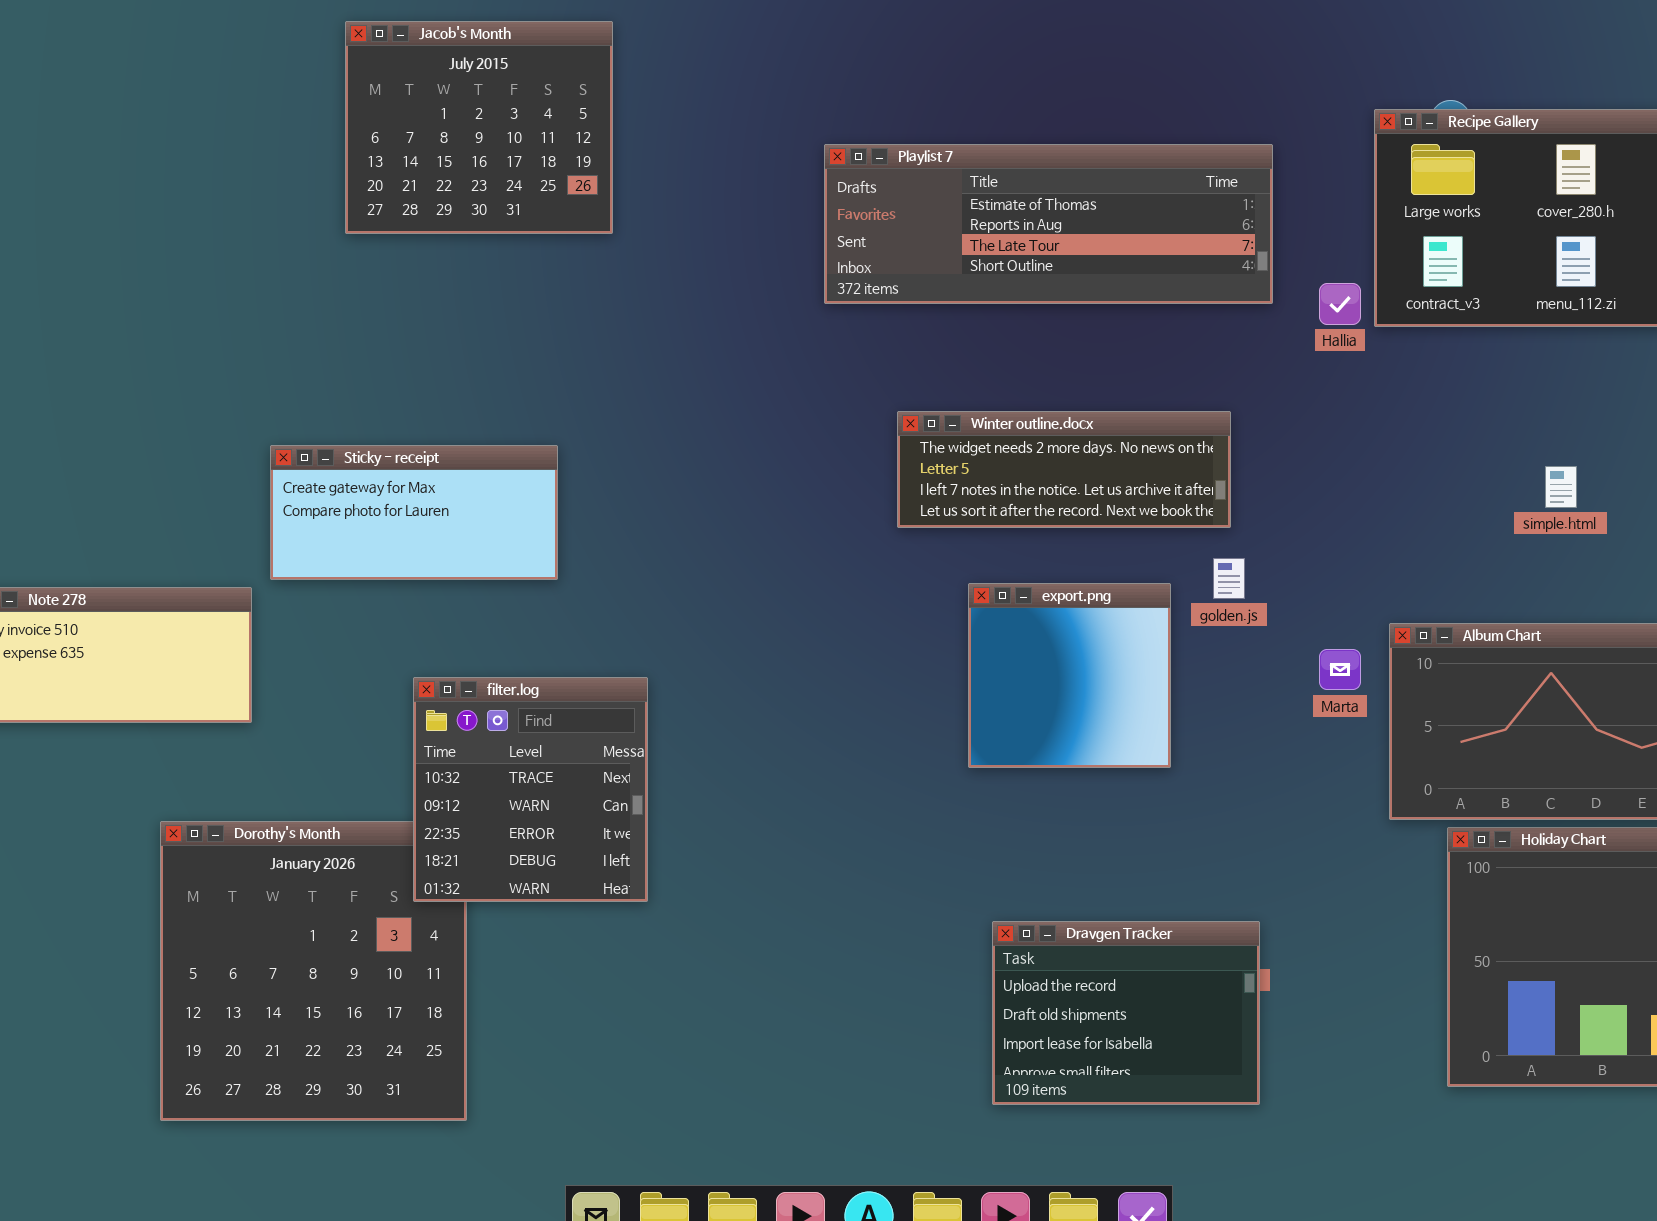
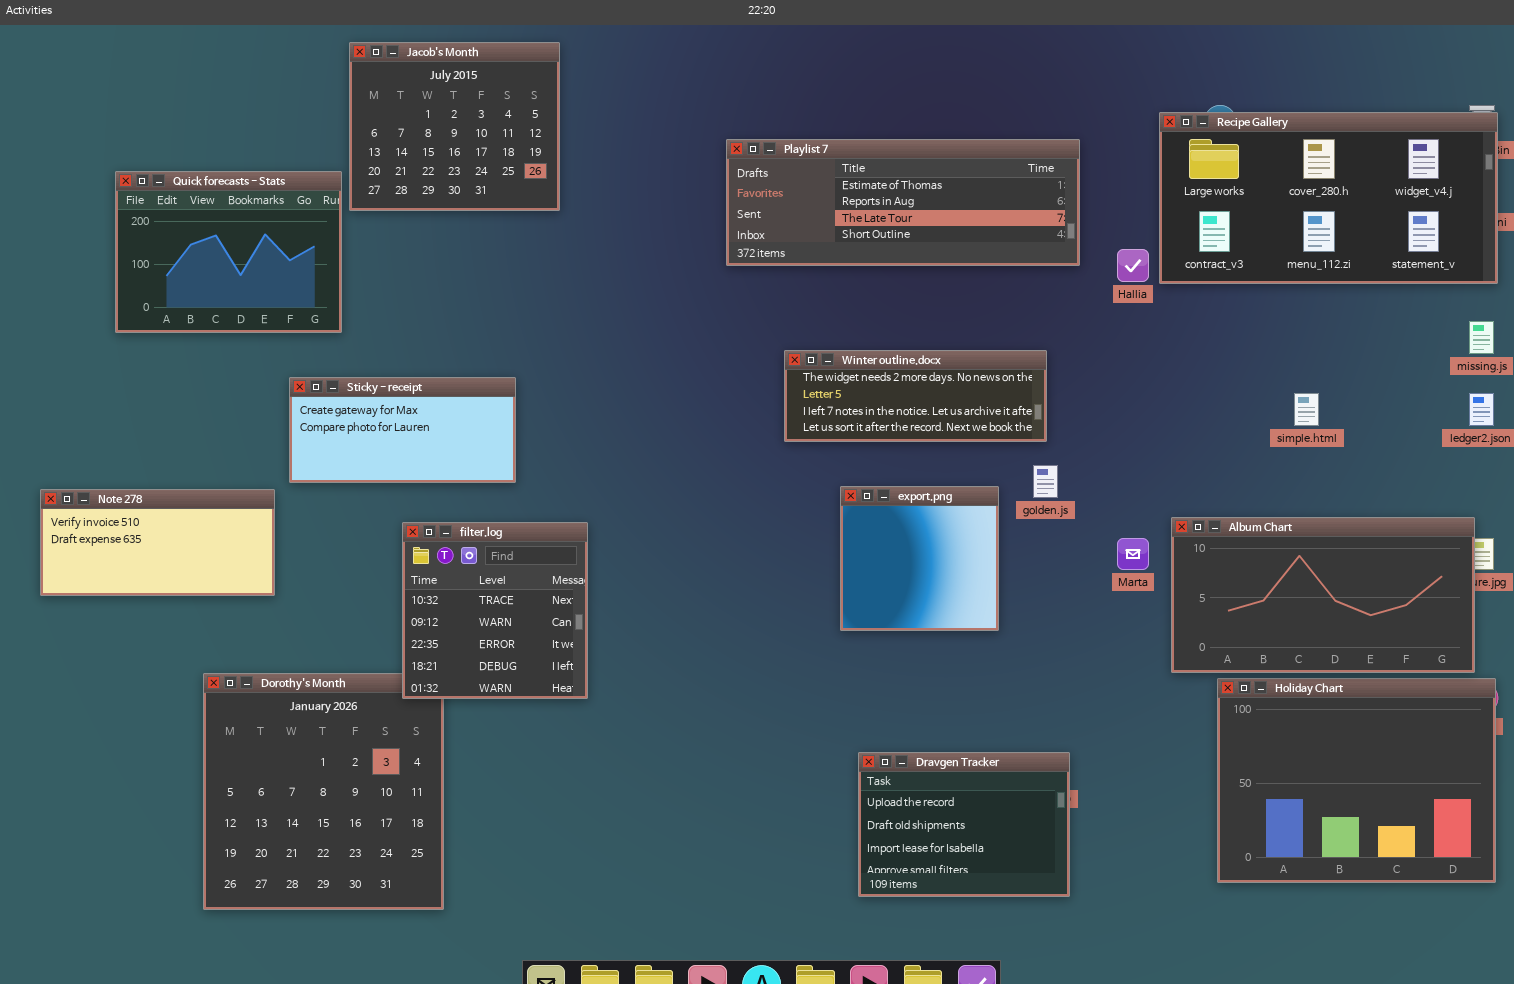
Quick forecasts - Stats: none -> [115,171,342,333], opened
filter.log: [413,677,648,902] -> [402,522,588,699], moved

